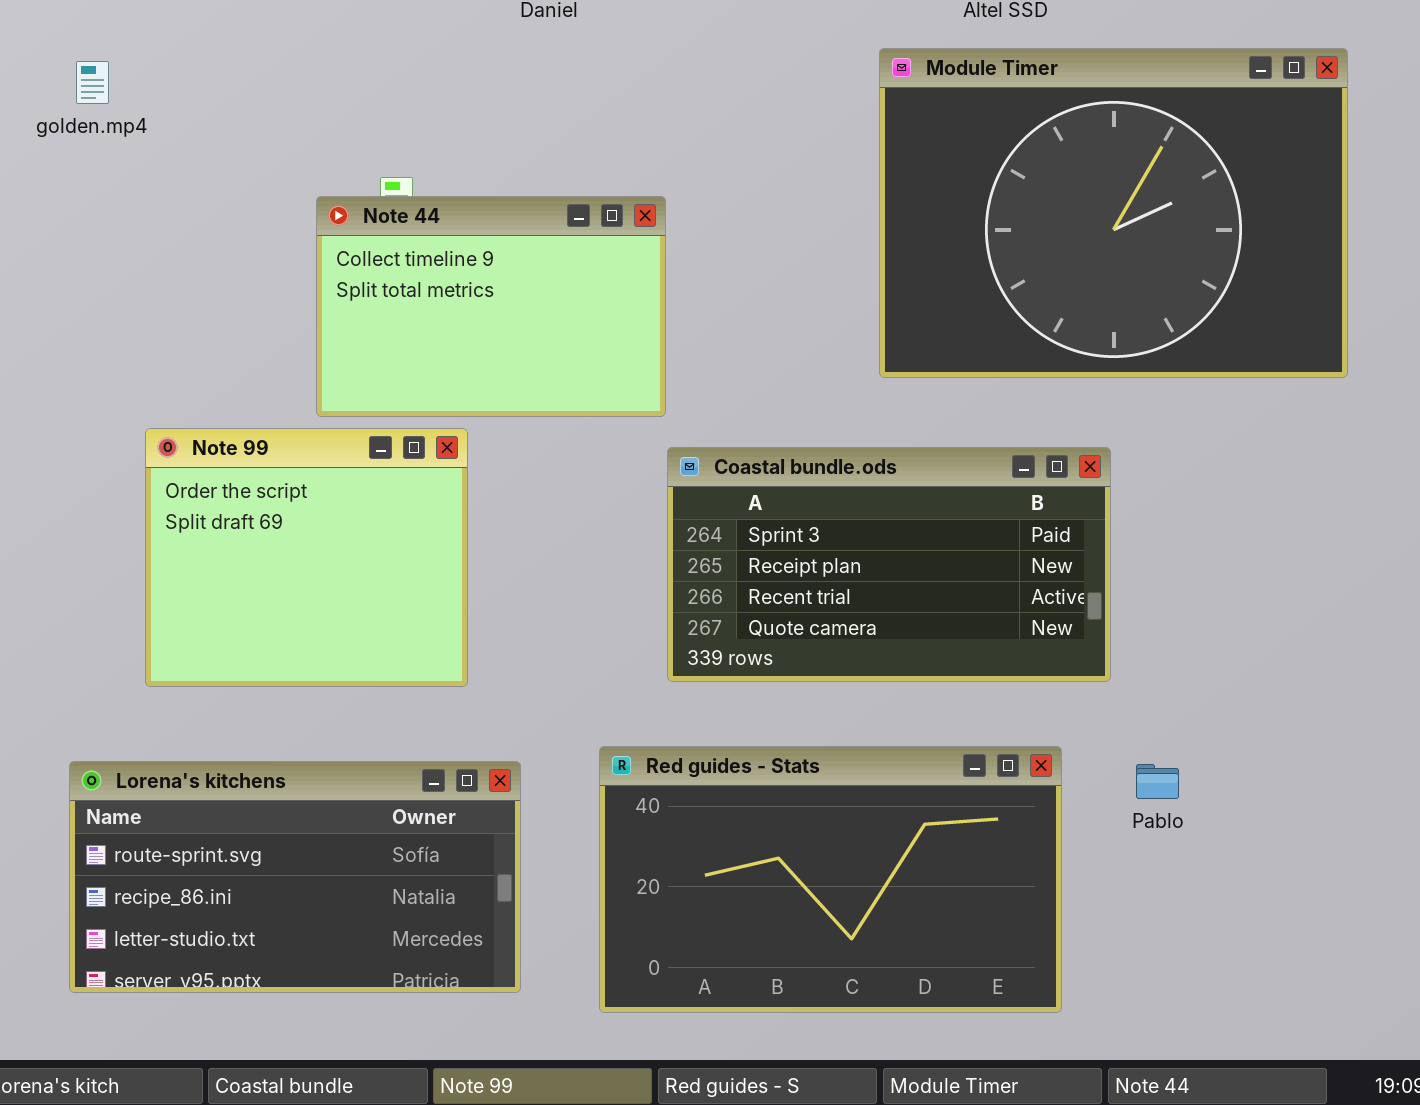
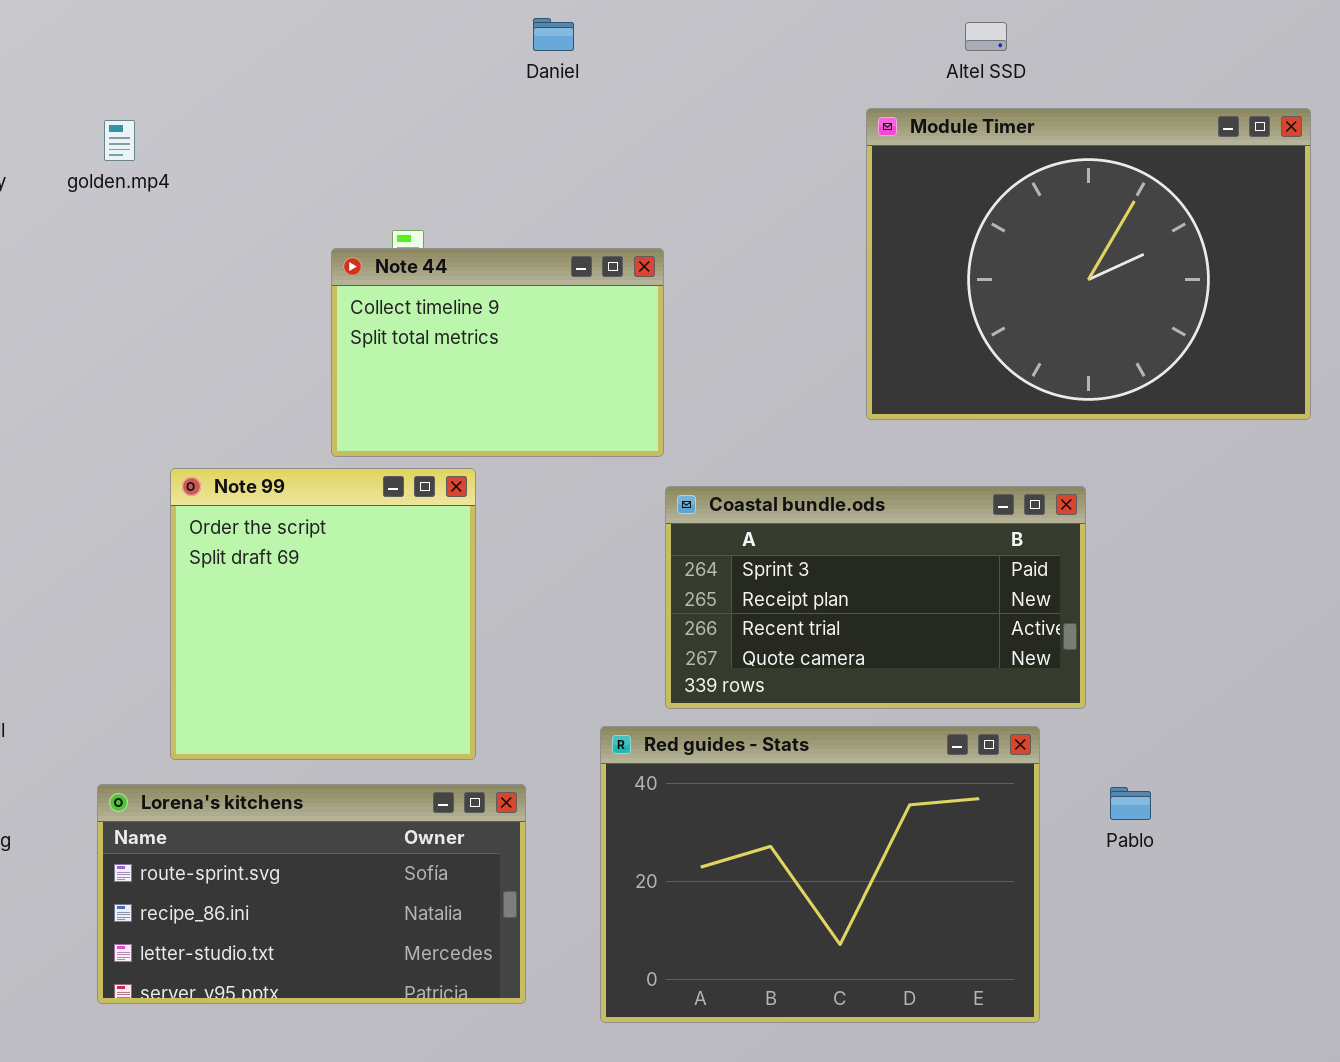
Note 99: [145,428,468,687] -> [170,468,476,760], resized
Red guides - Stats: [599,746,1062,1013] -> [600,726,1040,1023], resized

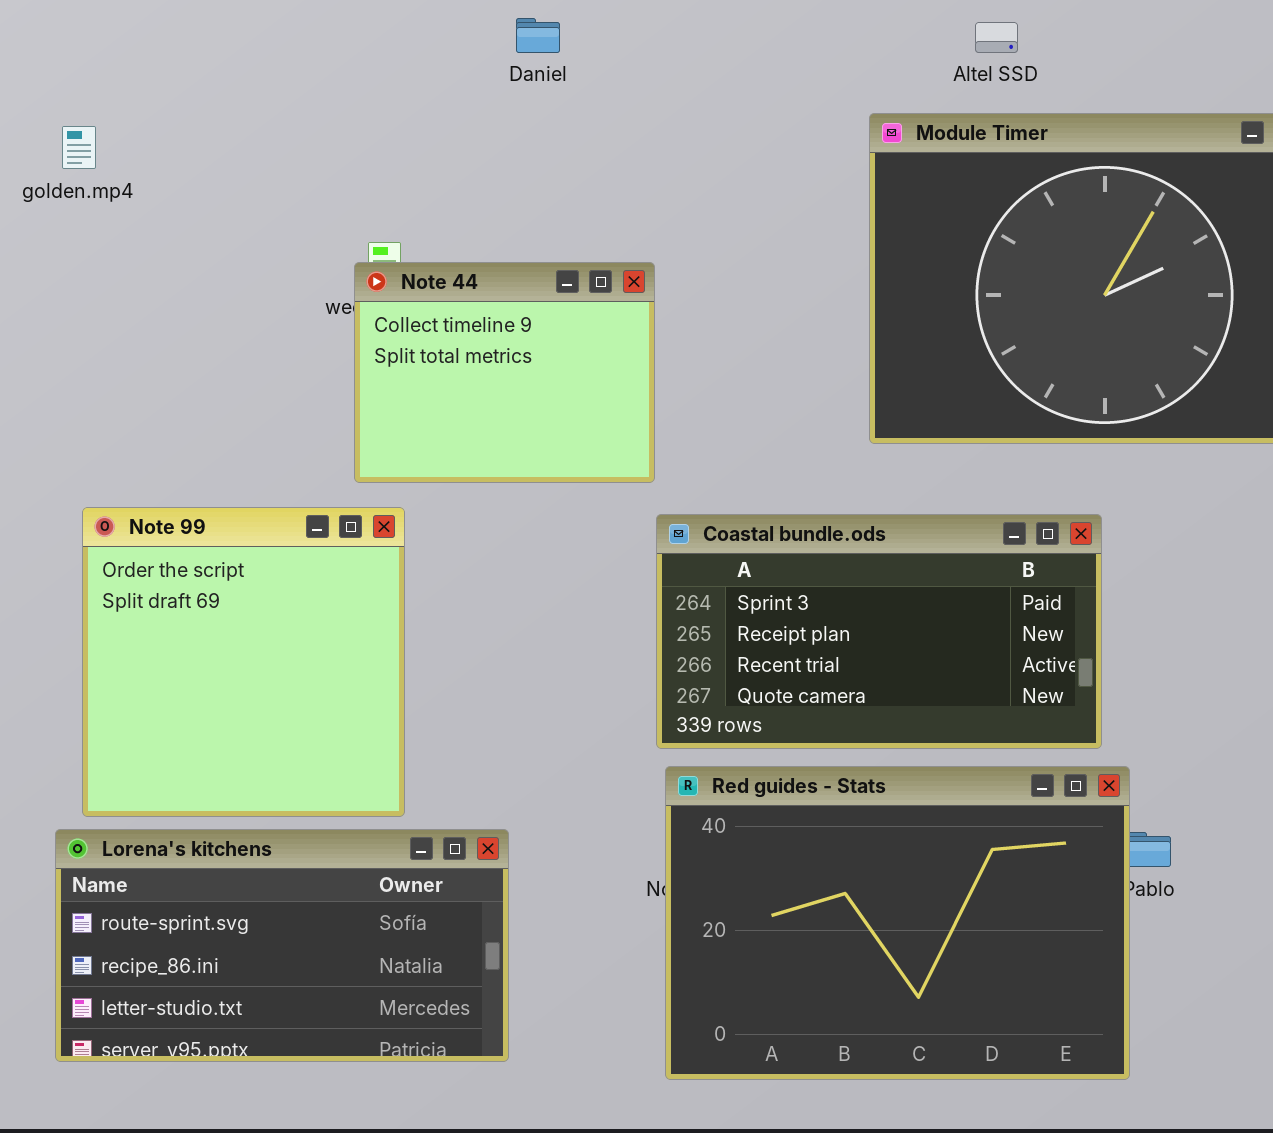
Note 44: [331,248,664,457] -> [354,262,655,483], resized
Note 99: [170,468,476,760] -> [82,507,405,817], moved
Red guides - Stats: [600,726,1040,1023] -> [665,766,1130,1080], moved

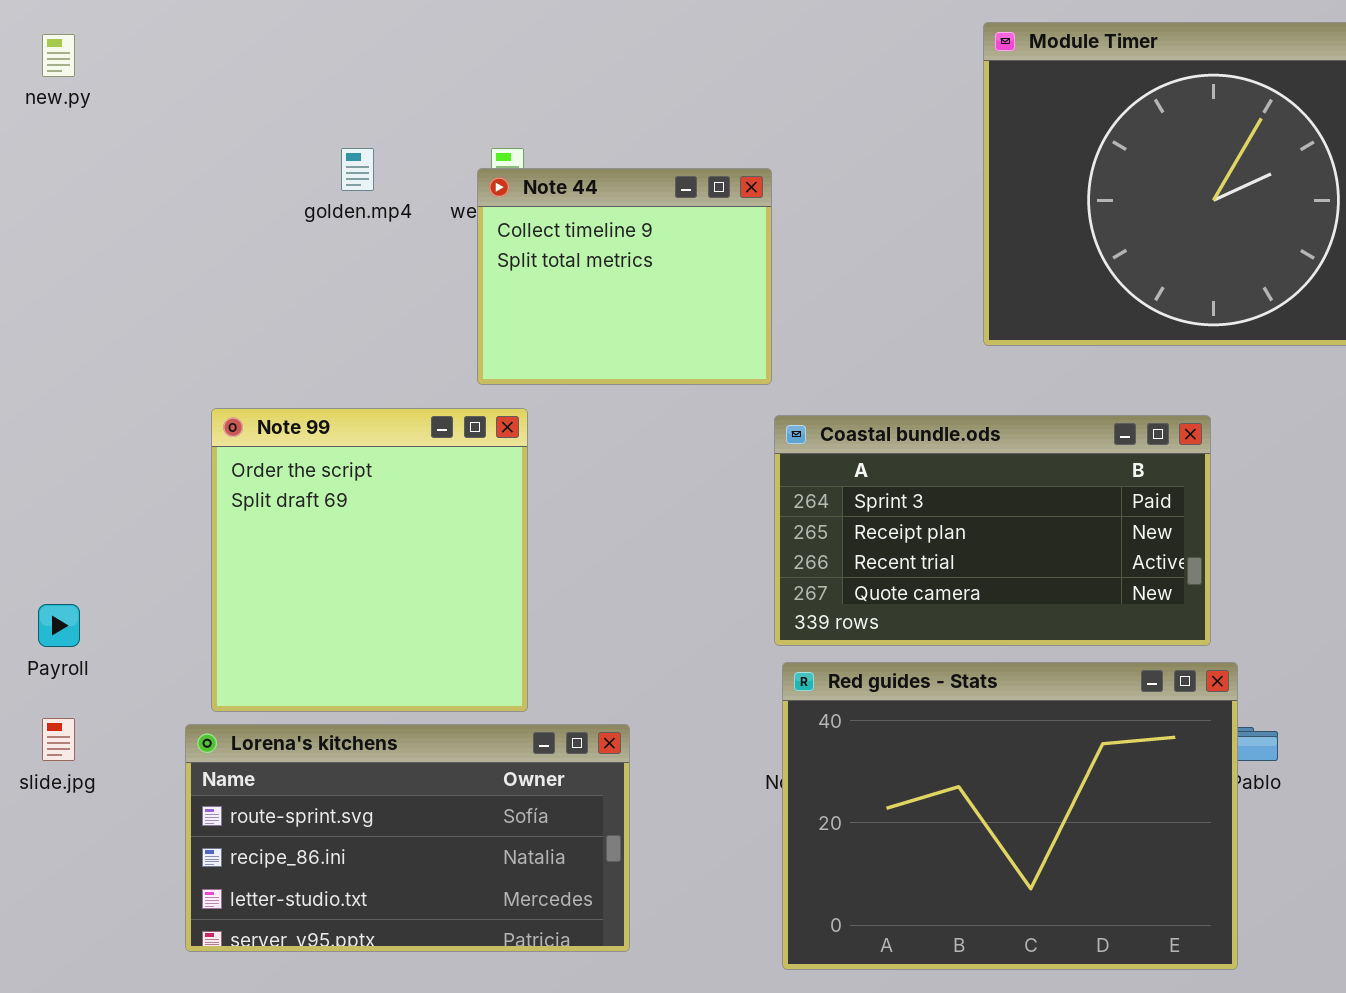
golden.mp4: [62,126,96,169] -> [341,148,374,191], moved

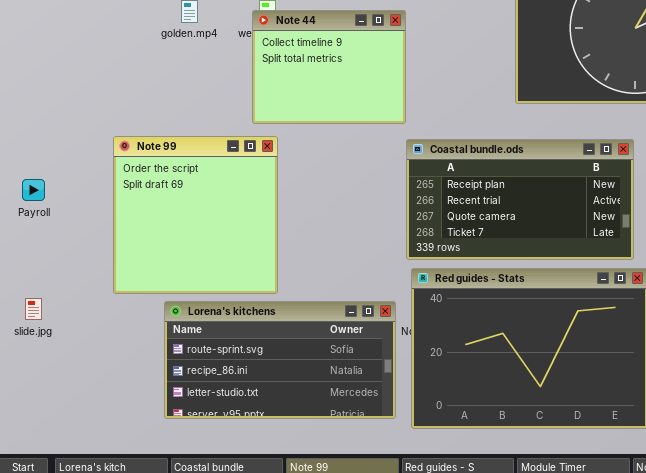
Coastal bundle.ods: [774,415,1211,646] -> [406,139,634,260], scrolled down 1 row
Payroll: [38,604,80,647] -> [22,179,45,201], moved
Lorena's kitchens: [185,724,630,952] -> [164,301,396,419], moved

